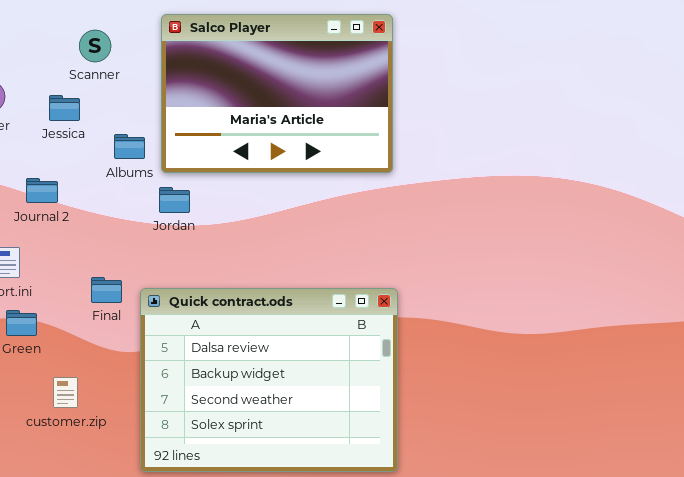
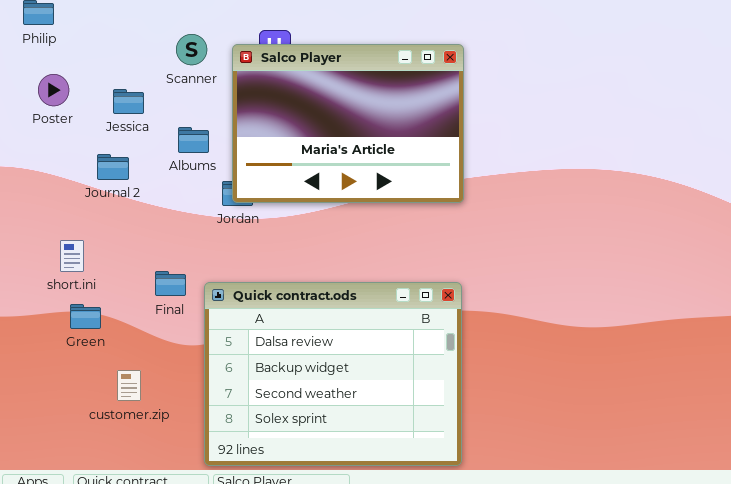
Salco Player: [161,14,393,173] -> [232,44,464,203], moved
Scanner: [79,30,111,62] -> [176,34,207,65], moved
Journal 2: [26,178,58,203] -> [97,154,129,180], moved

